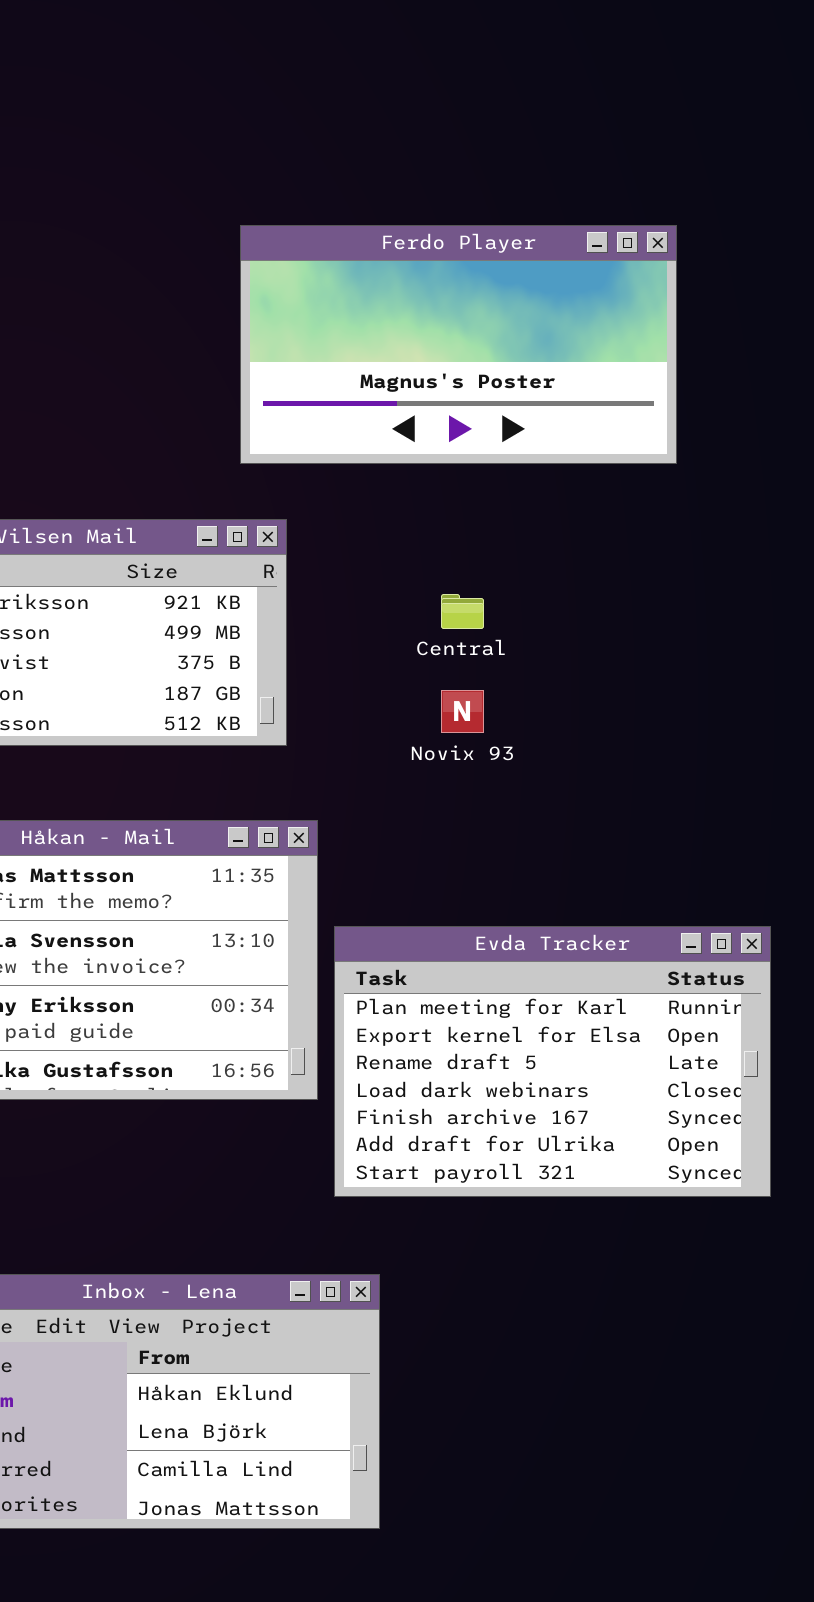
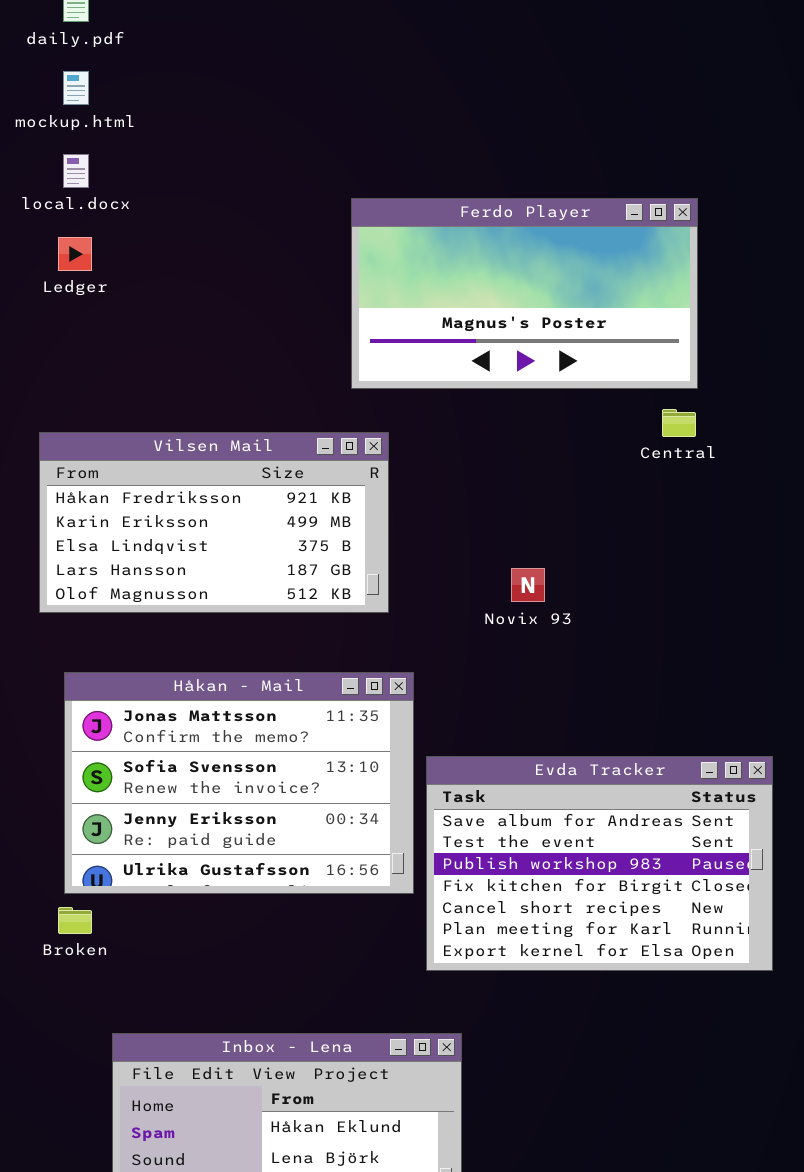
Central: [441,594,484,629] -> [662,409,696,437], moved
Evda Tracker: [334,926,771,1197] -> [426,756,773,971], scrolled up 5 rows

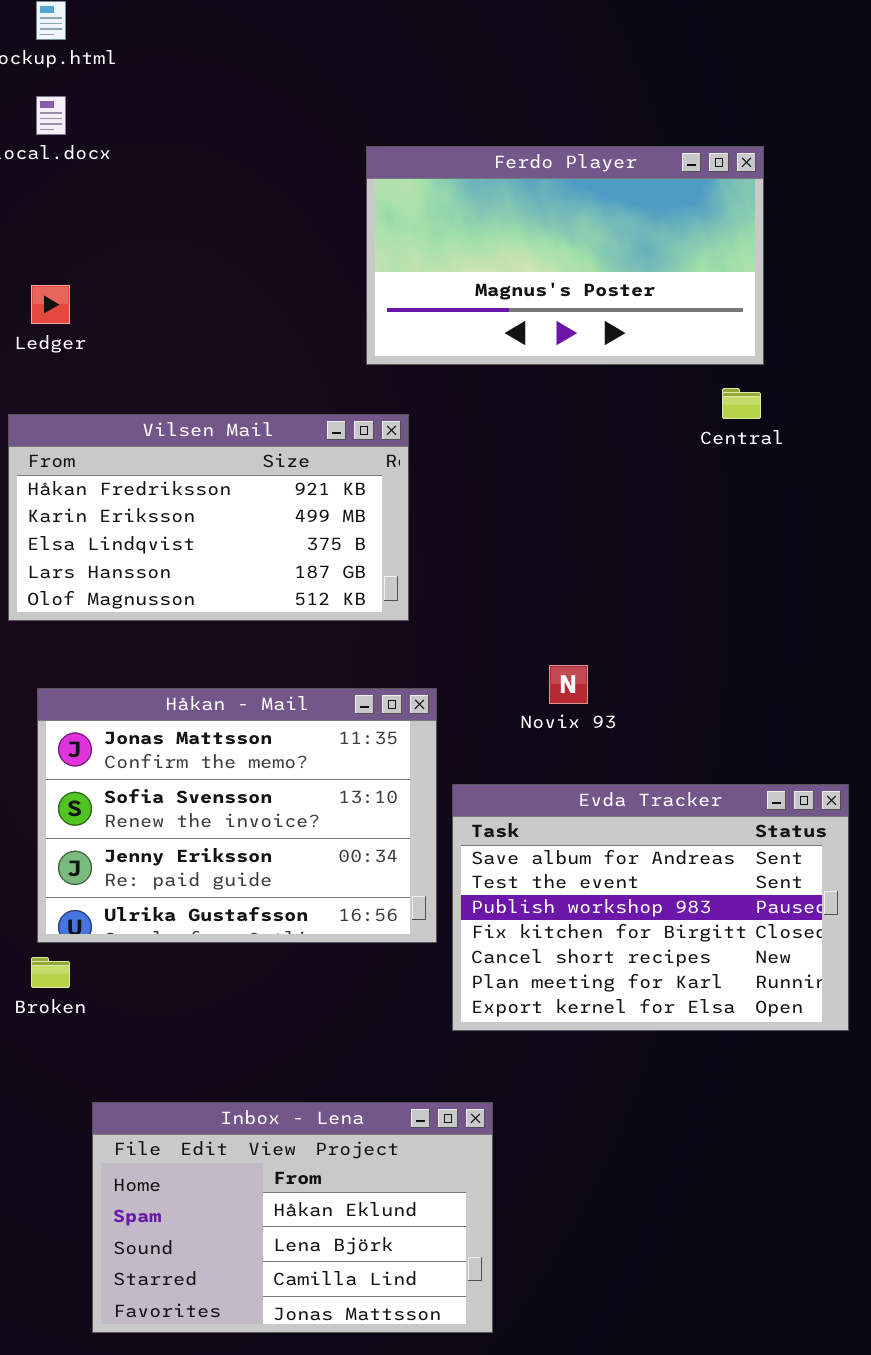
Ledger: [58,237,92,271] -> [31,285,70,324], moved
Novix 93: [511,568,545,602] -> [549,665,588,704], moved

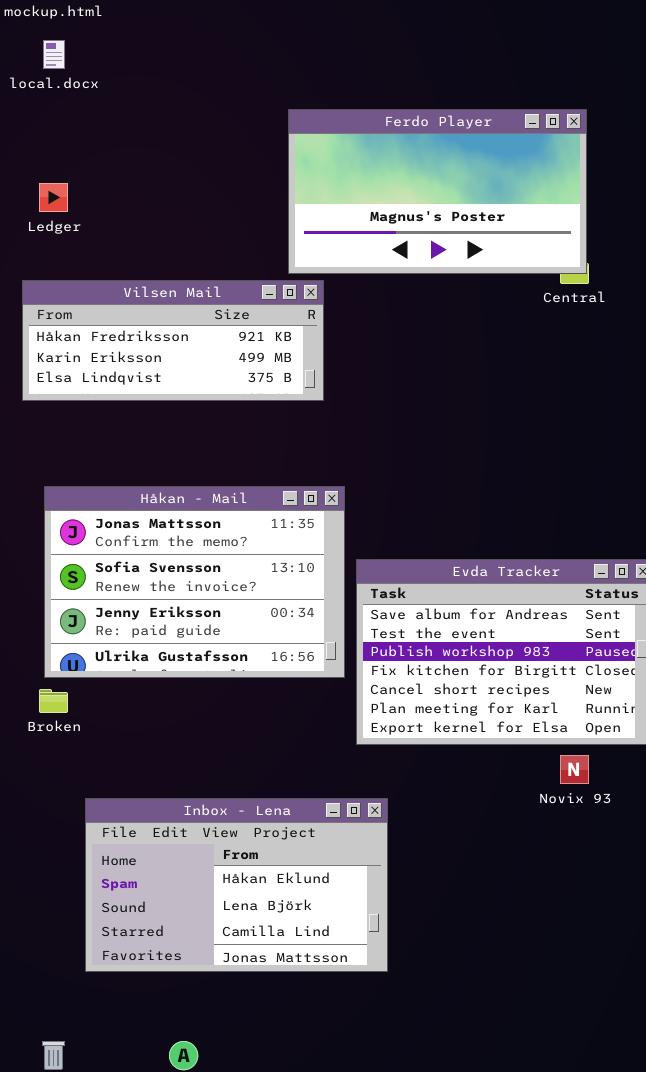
Ferdo Player: [366,146,764,365] -> [288,109,587,274], moved
Vilsen Mail: [8,414,409,621] -> [22,280,324,401], resized
Novix 93: [549,665,588,704] -> [560,755,589,784], moved

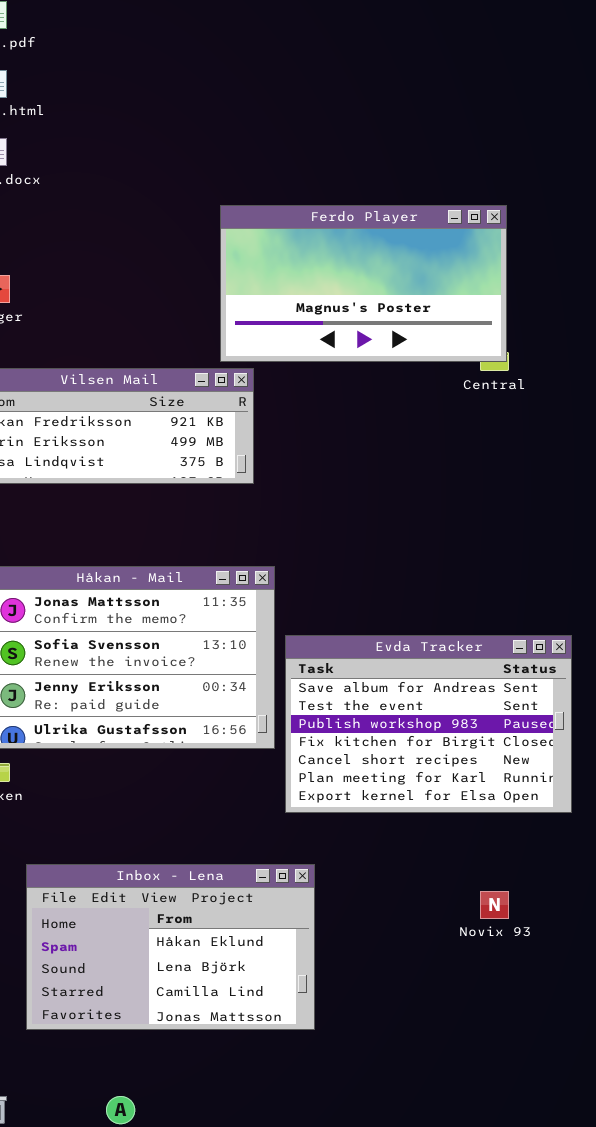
Novix 93: [560,755,589,784] -> [480,891,509,919], moved

